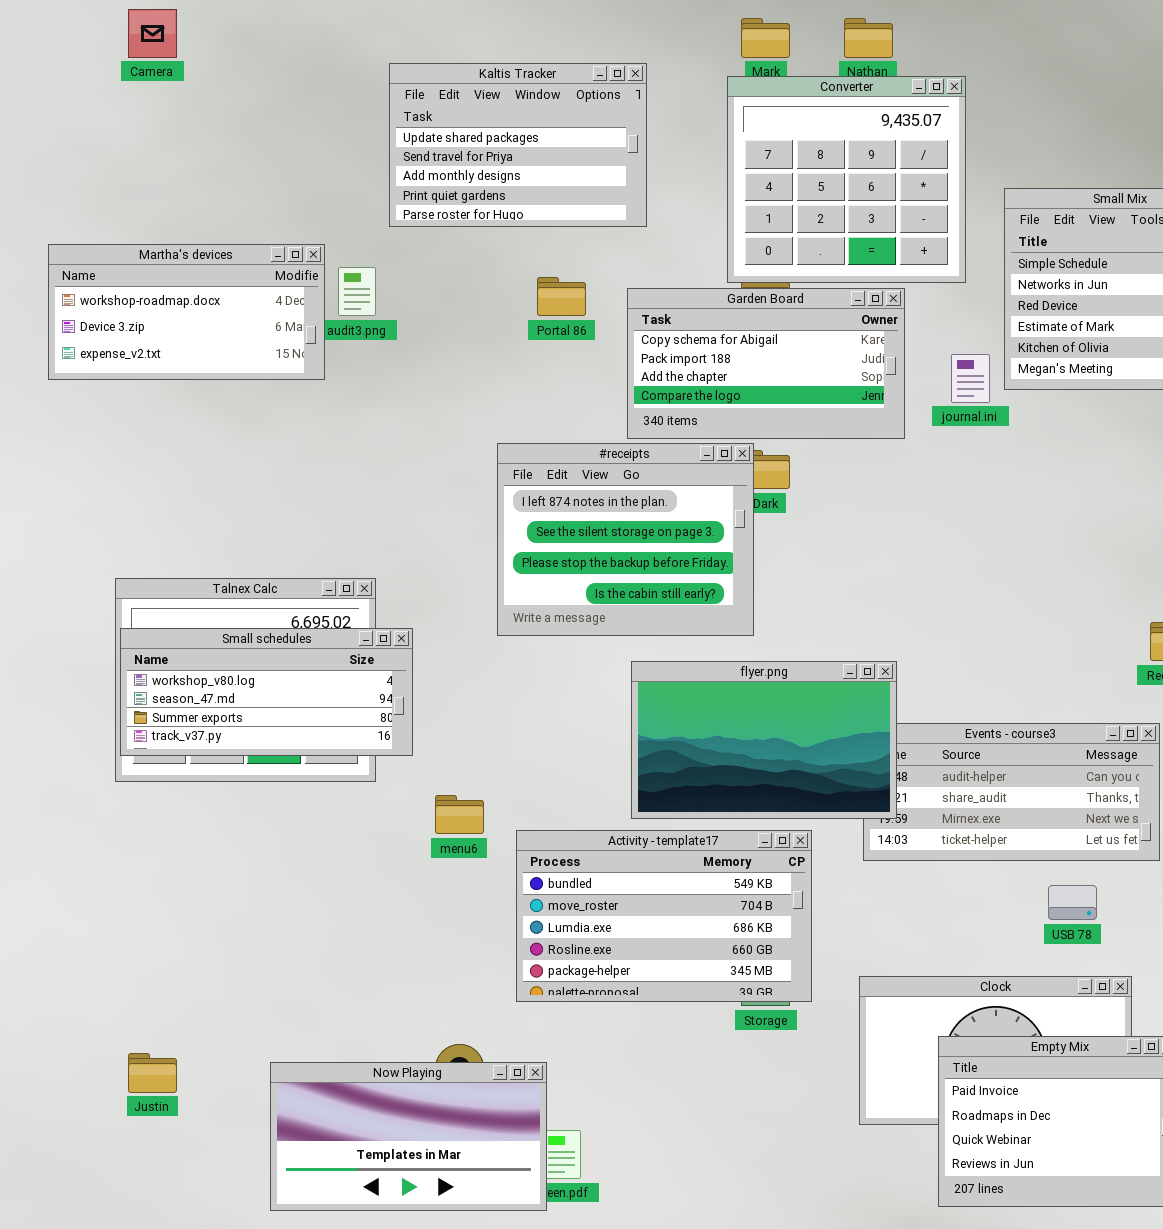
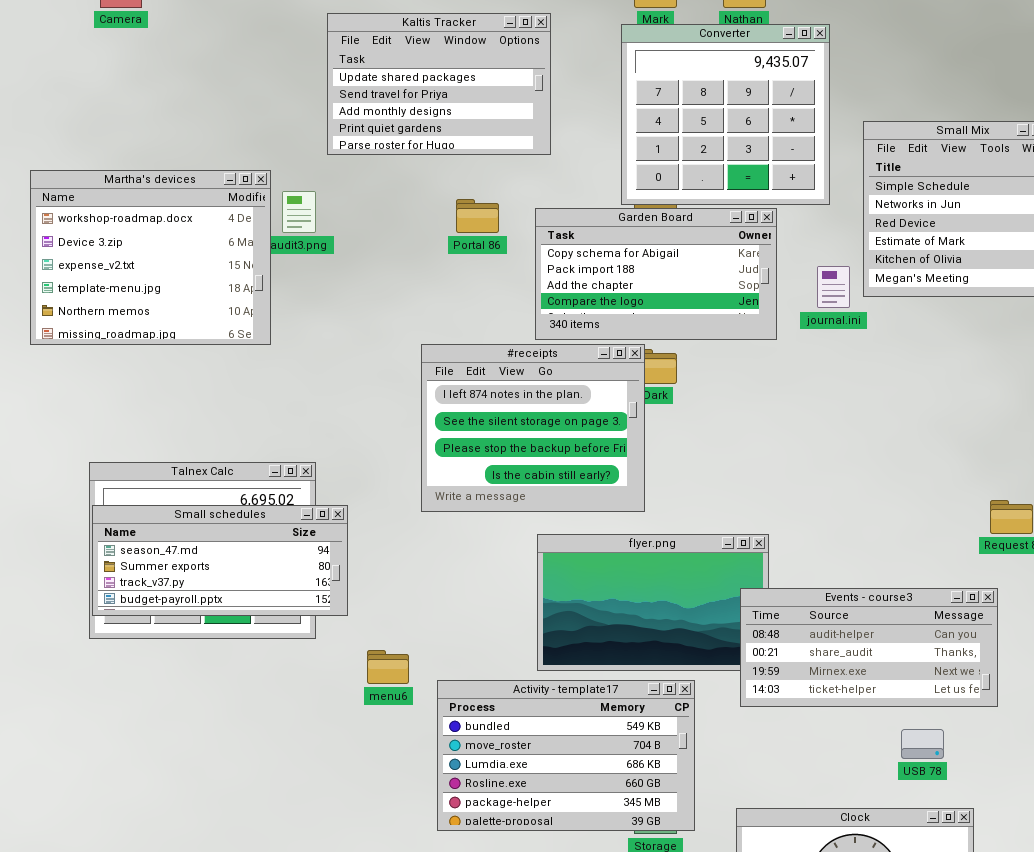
Martha's devices: [48,244,325,380] -> [30,170,271,345], resized
Small schedules: [120,628,413,756] -> [92,505,348,616], scrolled down 1 row
Events - course3: [863,723,1160,861] -> [740,588,998,707], raised

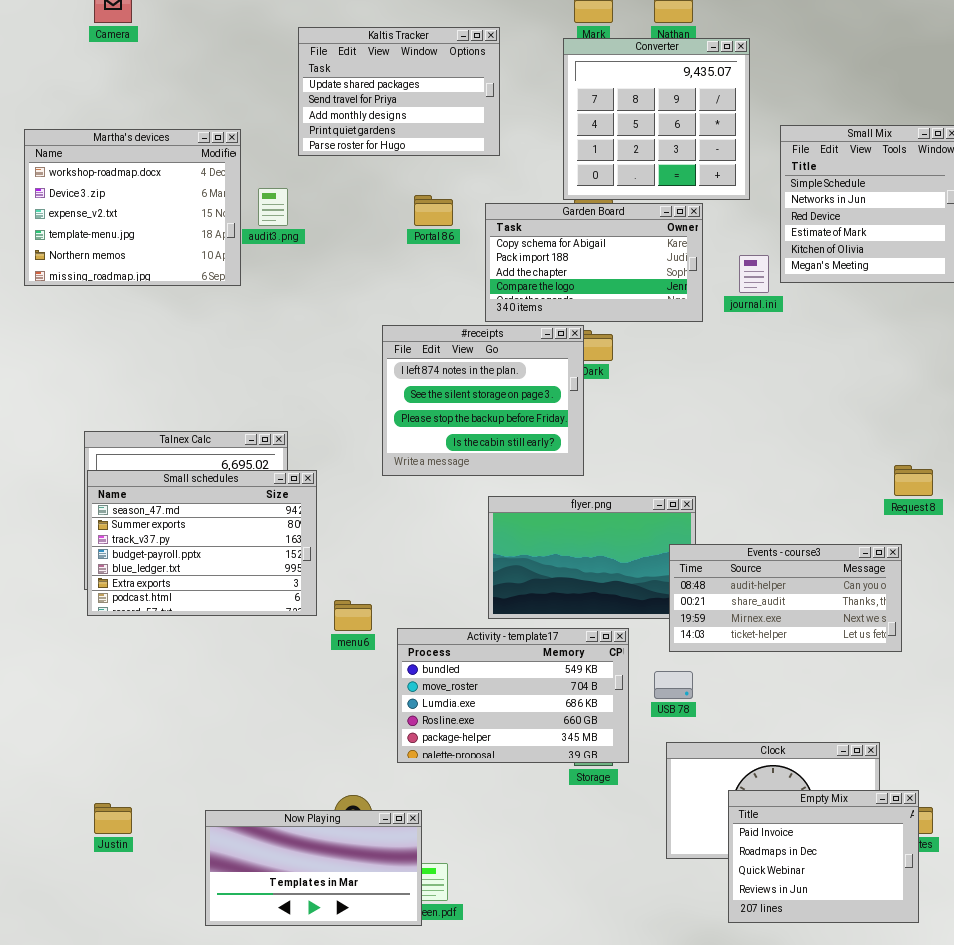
Martha's devices: [30,170,271,345] -> [24,129,241,286], moved
Small schedules: [92,505,348,616] -> [87,470,317,616], resized
USB 78: [901,729,944,759] -> [654,671,693,699], moved

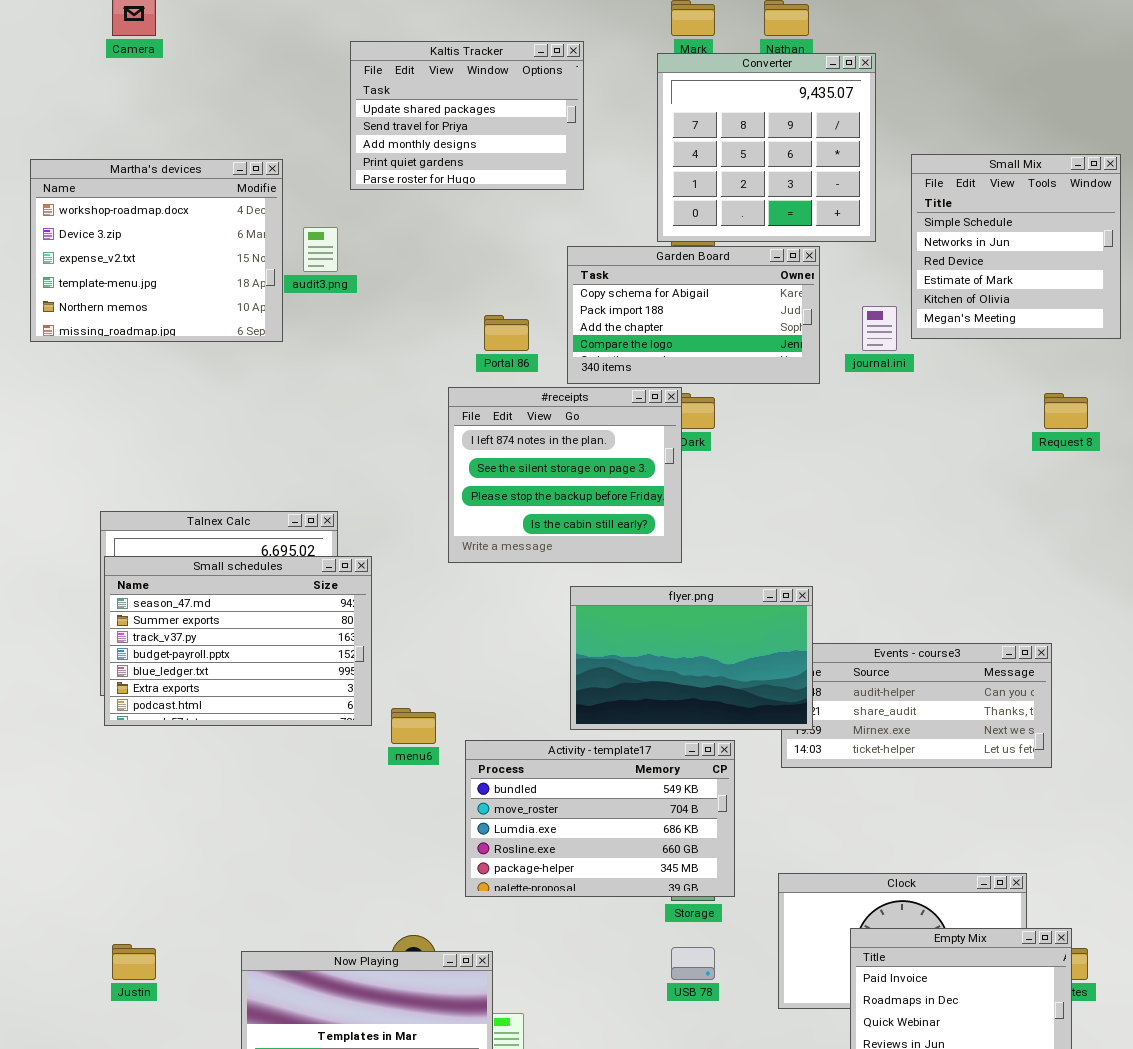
Portal 86: [414,195,453,226] -> [484,315,529,351], moved
Request 8: [894,465,933,496] -> [1044,393,1088,429], moved
flyer.png: [488,496,696,619] -> [570,586,813,730], raised
USB 78: [654,671,693,699] -> [671,947,715,980], moved

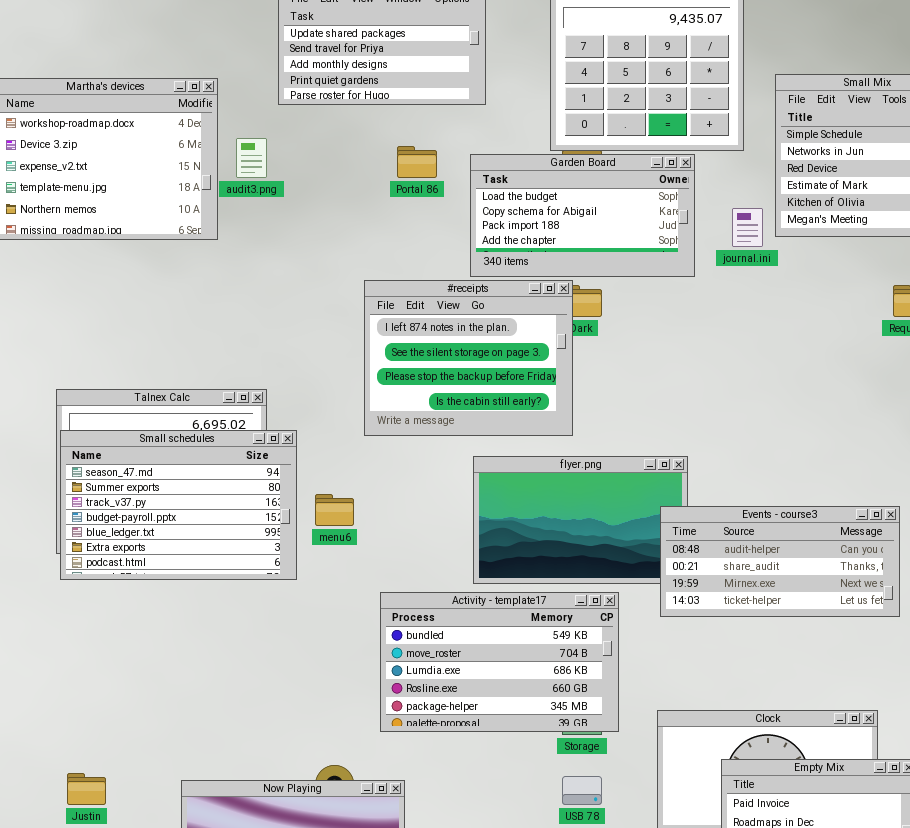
Garden Board: [567,246,820,384] -> [470,154,695,277], scrolled up 1 row
Portal 86: [484,315,529,351] -> [397,146,437,178], moved
Events - course3: [781,643,1052,768] -> [660,506,900,617], raised
menu6: [391,708,436,744] -> [315,494,354,526], moved

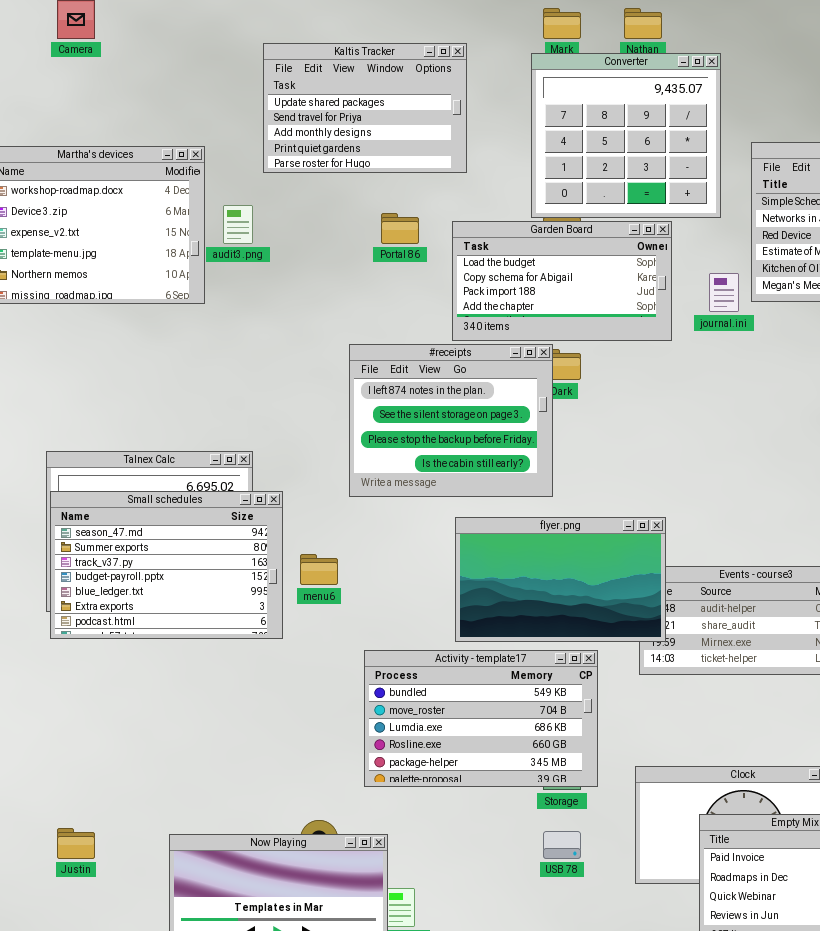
flyer.png: [473,456,688,584] -> [455,517,666,642], raised

